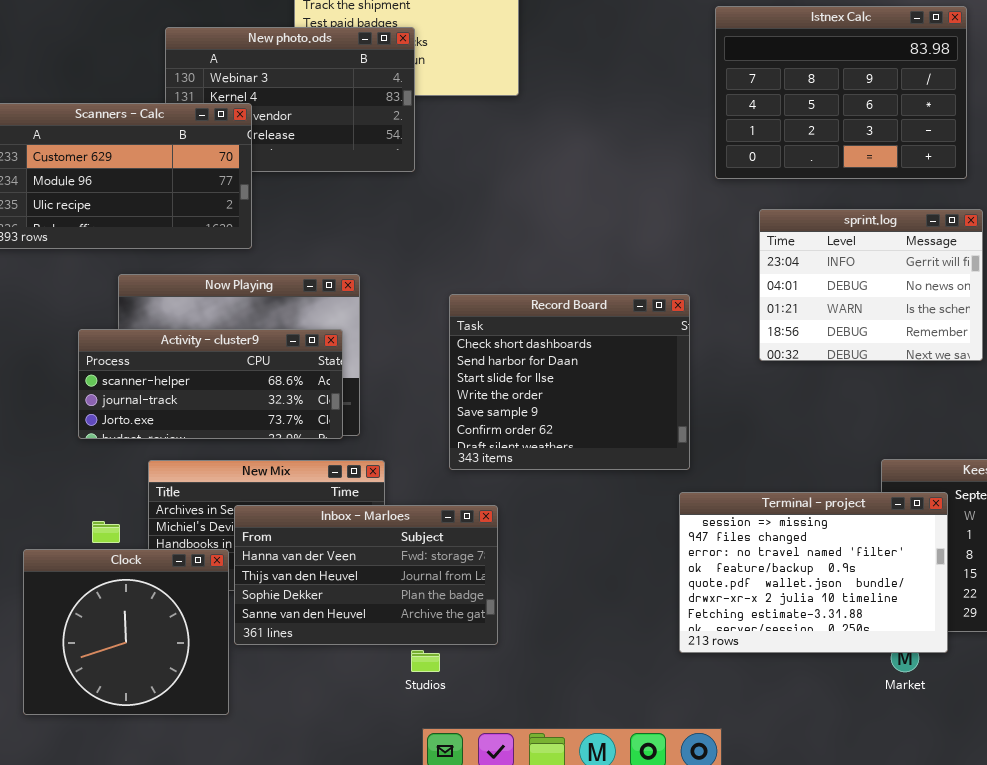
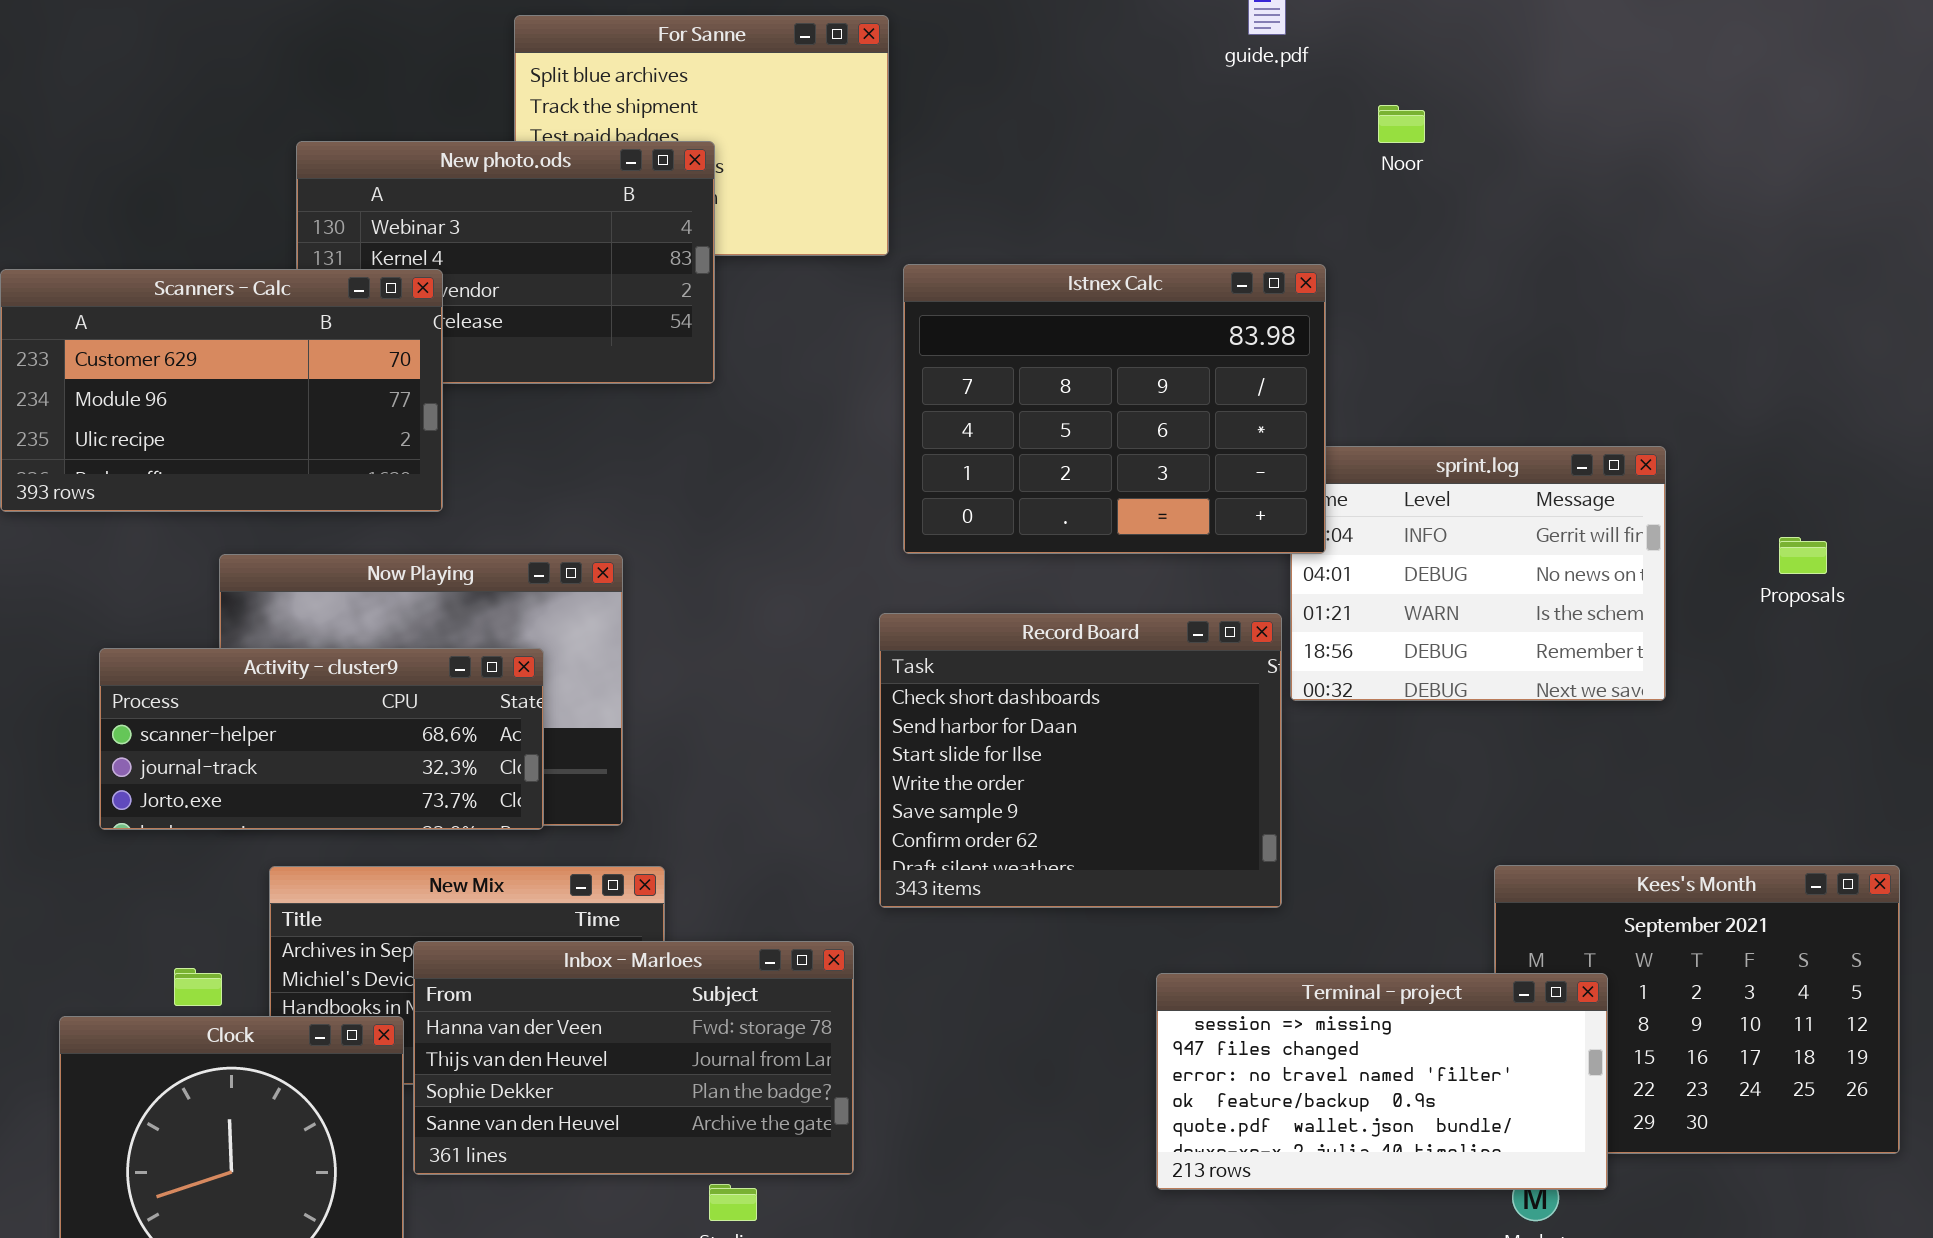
Istnex Calc: [715,6,967,179] -> [903,264,1326,554], moved
Record Board: [449,294,690,470] -> [879,613,1282,908], moved
Activity - cluster9: [78,329,343,439] -> [99,648,544,830], moved
Terminal - project: [679,492,948,653] -> [1156,973,1608,1190], resized

